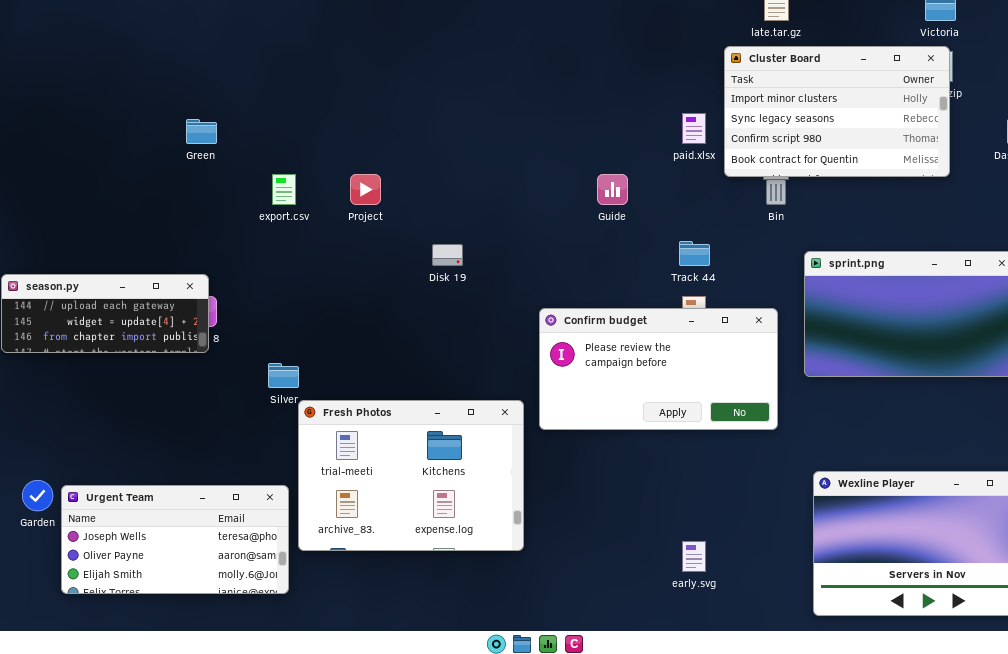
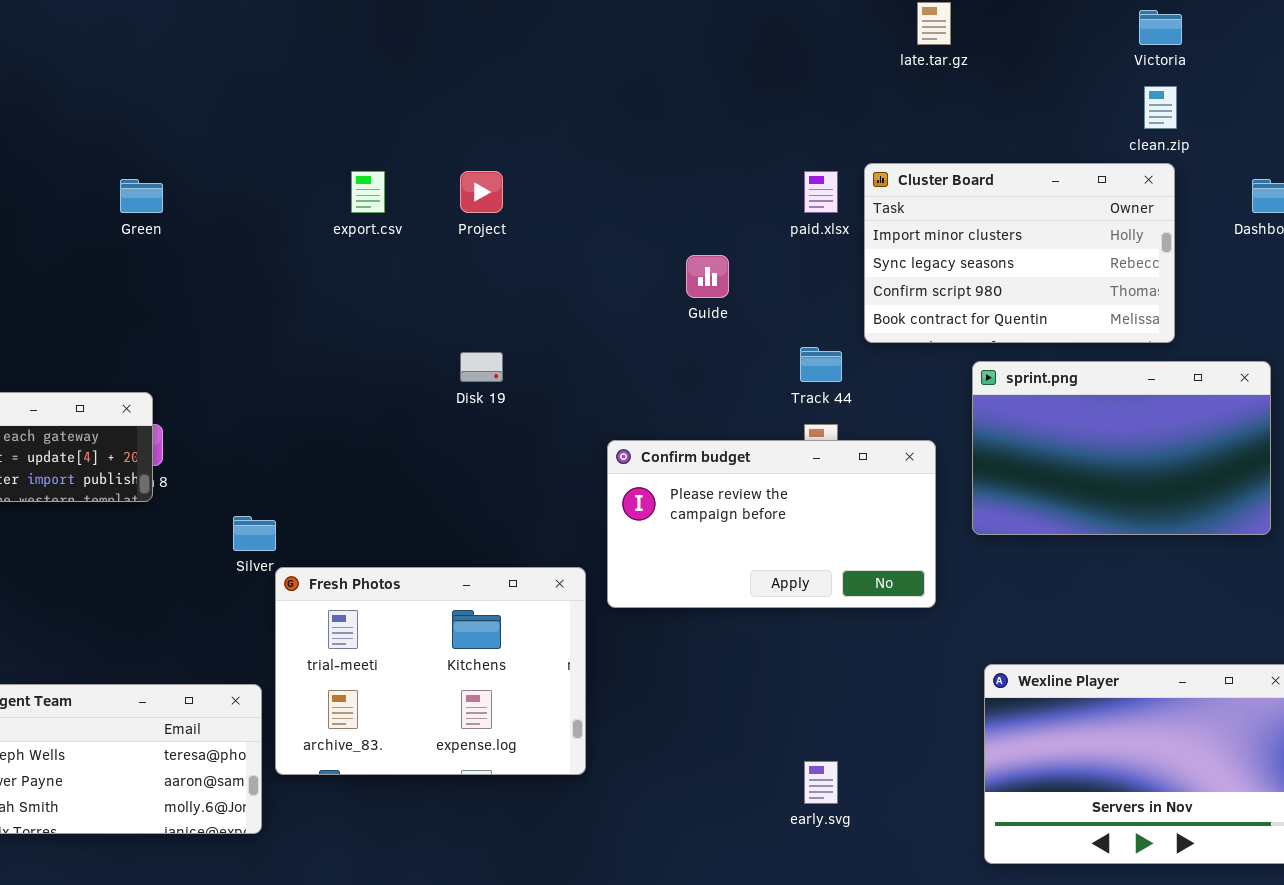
Cluster Board: [724,46,950,177] -> [864,163,1175,343], moved
export.csv: [272,174,296,205] -> [351,171,385,213], moved
Project: [350,174,381,205] -> [460,171,503,213], moved

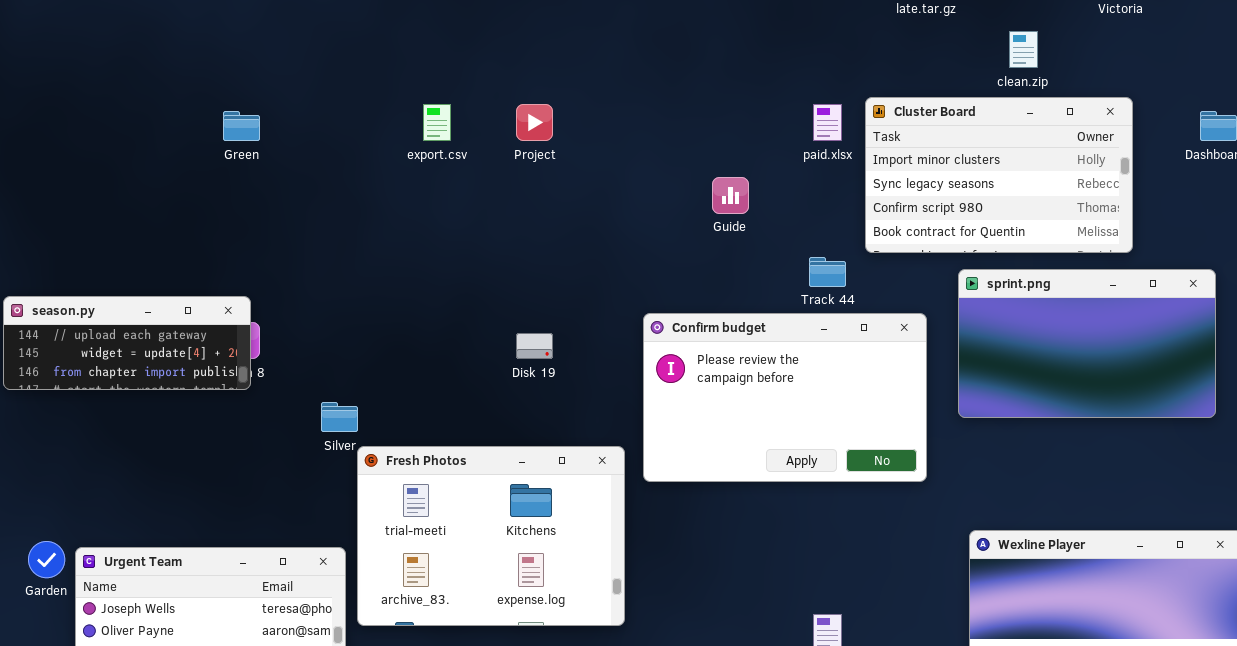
clean.zip: [1144,86,1177,129] -> [1009,31,1038,68], moved
Disk 19: [460,352,503,382] -> [516,333,553,359], moved
Confirm budget: [607,440,936,608] -> [643,313,927,482], resized

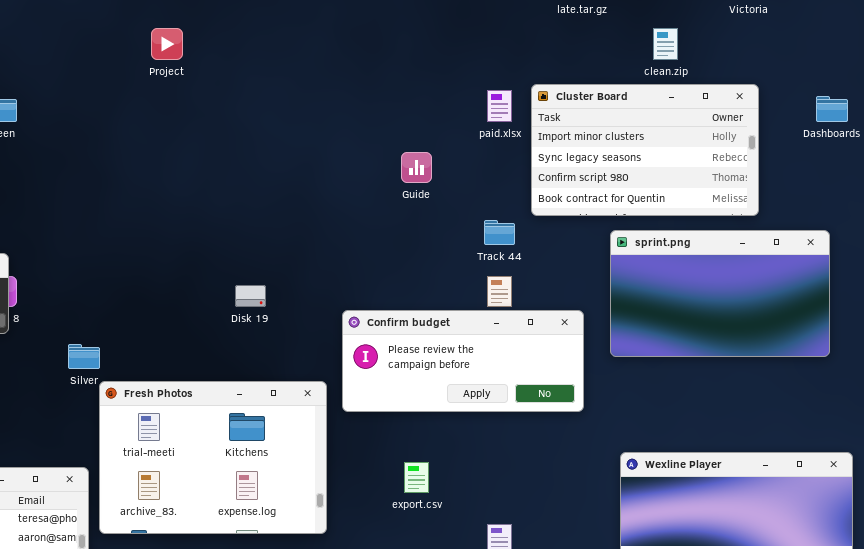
export.csv: [423,104,451,141] -> [404,462,429,493], moved
Project: [516,104,553,141] -> [151,28,183,60], moved
Confirm budget: [643,313,927,482] -> [342,310,584,412], resized

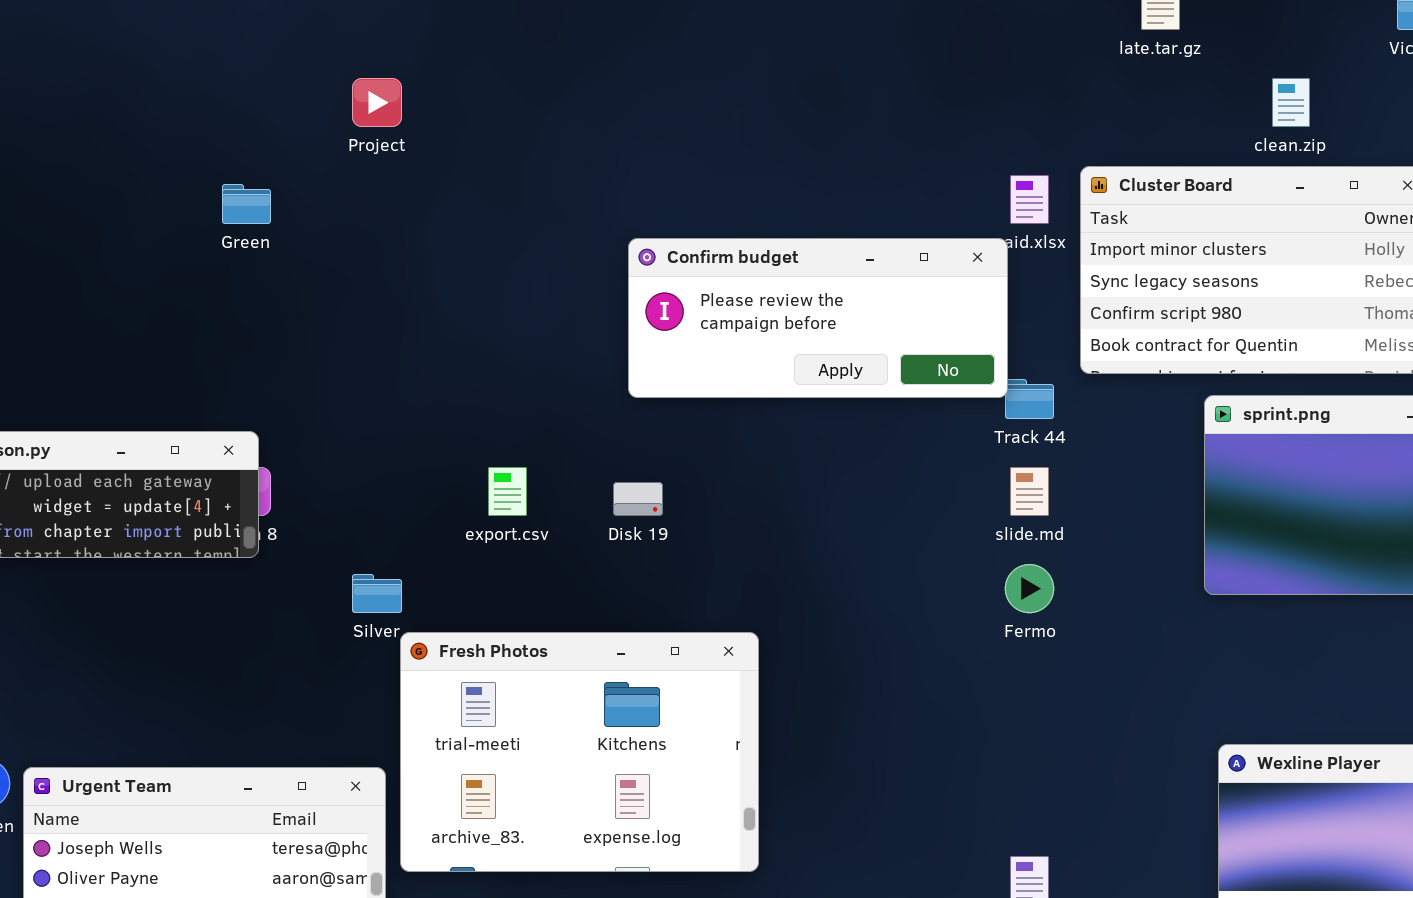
Project: [151,28,183,60] -> [352,78,402,127], moved
Confirm budget: [342,310,584,412] -> [628,238,1008,398], moved
export.csv: [404,462,429,493] -> [488,467,527,516], moved

